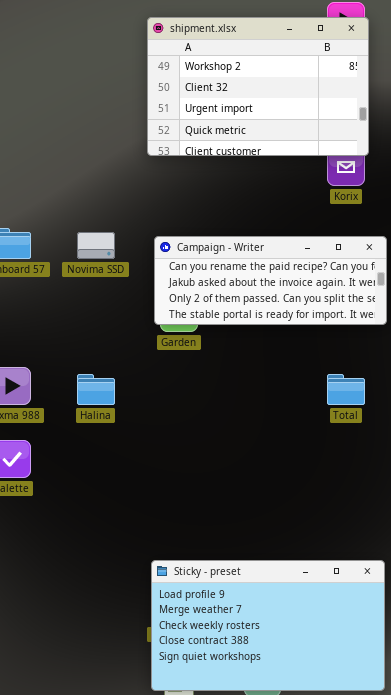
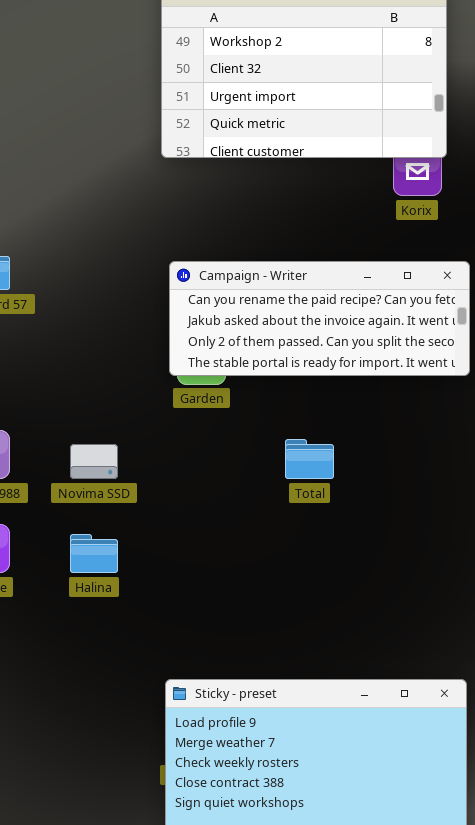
Novima SSD: [77,232,115,259] -> [70,444,118,479], moved
Halina: [77,374,115,405] -> [70,534,118,573], moved
Total: [327,374,365,405] -> [285,439,334,479], moved

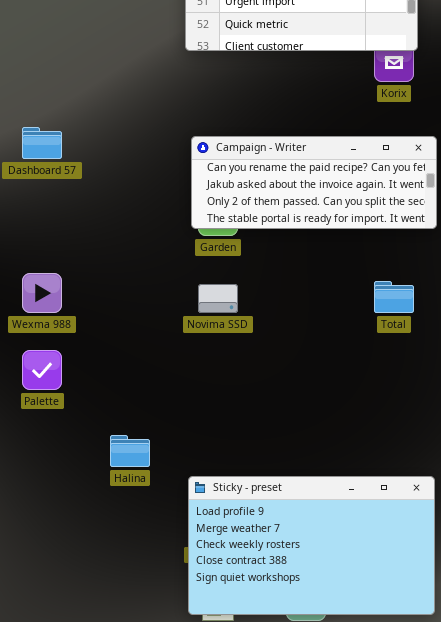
Total: [285,439,334,479] -> [374,281,414,313], moved
Novima SSD: [70,444,118,479] -> [198,284,238,313], moved
Halina: [70,534,118,573] -> [110,435,150,467], moved

